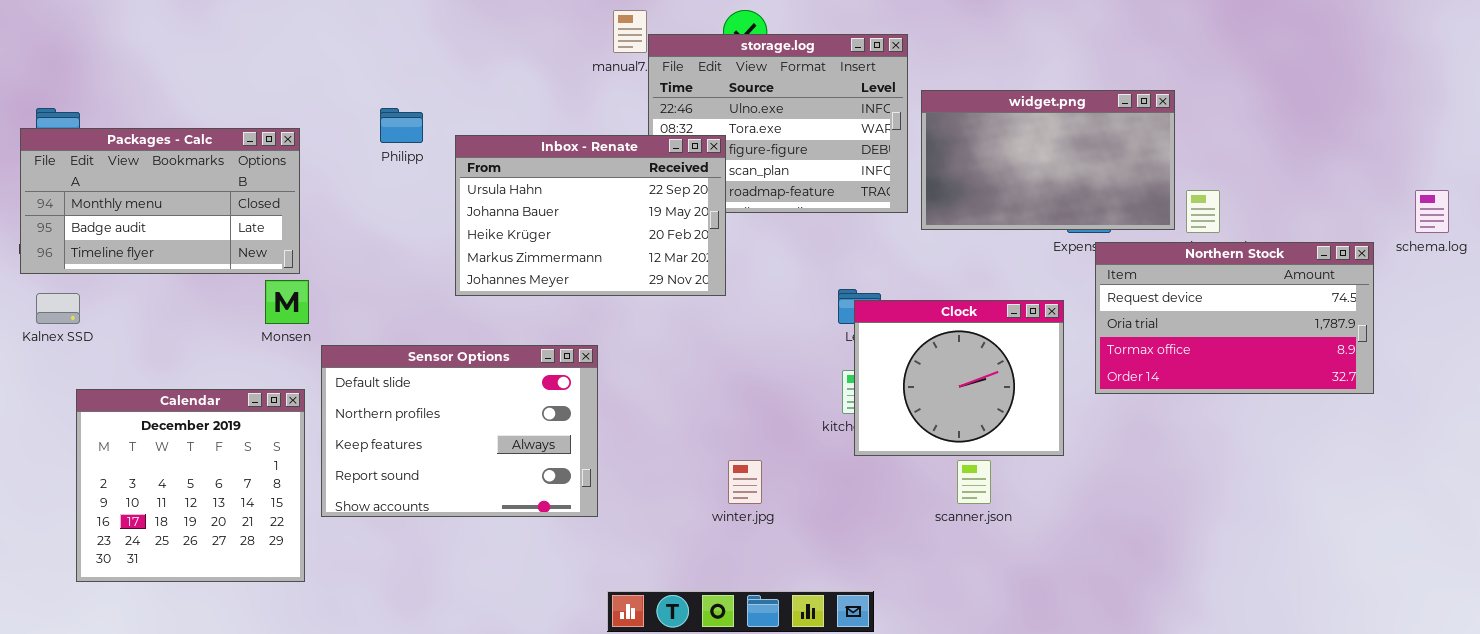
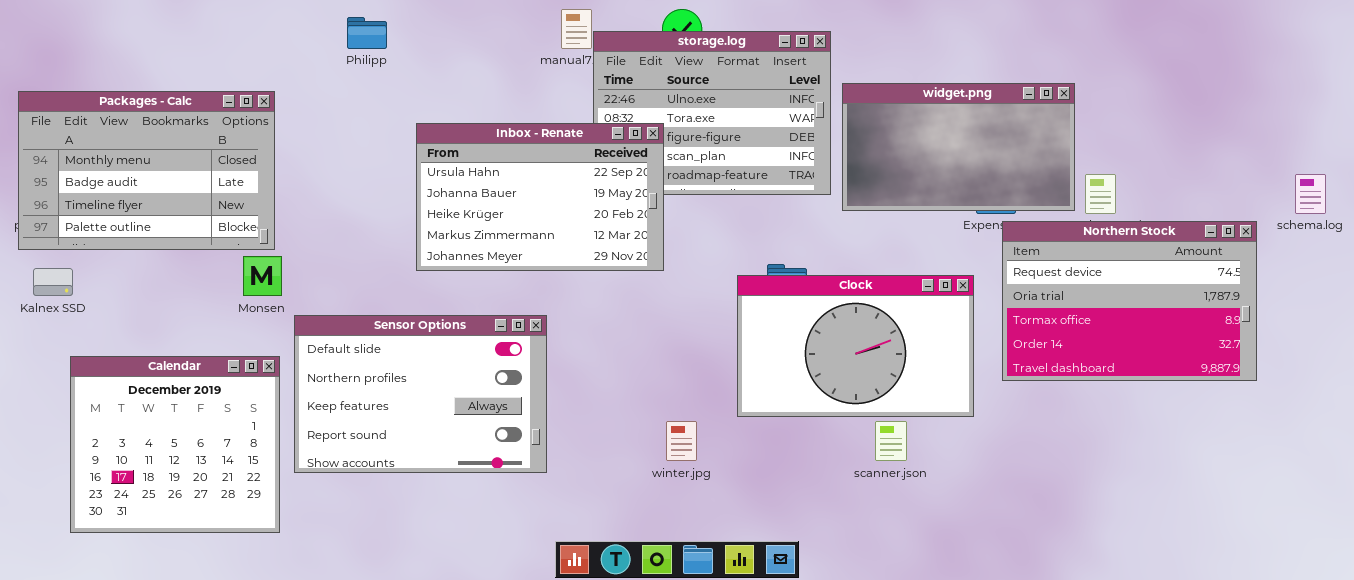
Philipp: [380,108,423,143] -> [347,17,387,49], moved
Packages - Calc: [20,128,300,274] -> [18,91,275,250], resized
Northern Stock: [1095,242,1374,394] -> [1002,221,1257,381], resized
Clock: [854,300,1064,456] -> [737,275,974,417], resized

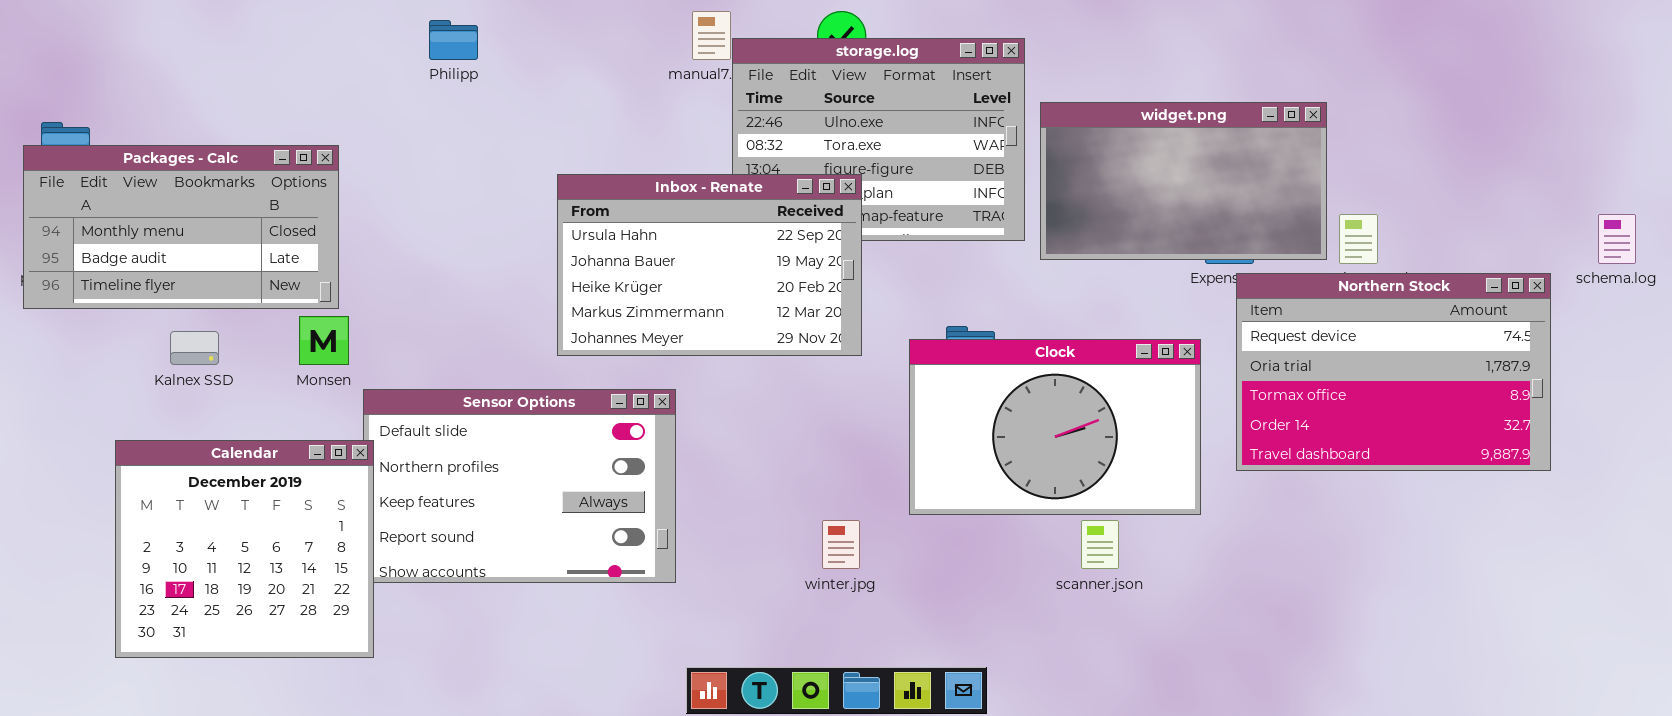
Packages - Calc: [18,91,275,250] -> [23,145,339,309], resized
Inbox - Renate: [416,123,664,271] -> [557,174,862,356], moved
Kalnex SSD: [33,268,73,296] -> [170,331,219,365], moved
Calendar: [70,356,280,533] -> [115,440,374,658], moved

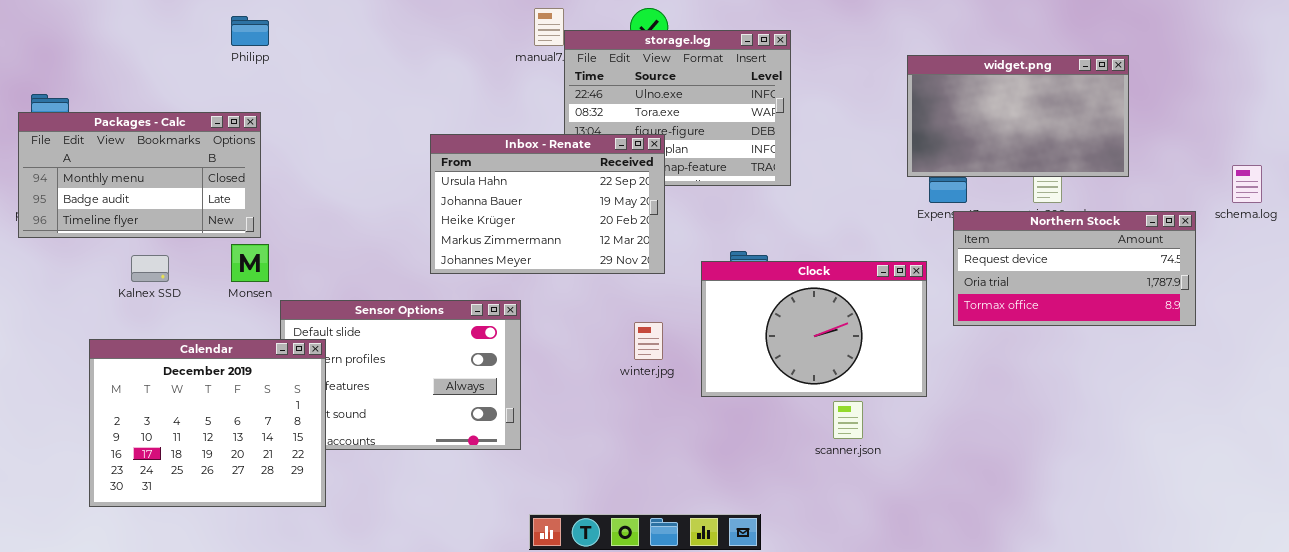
Philipp: [429,20,478,60] -> [231,16,269,46], moved
widget.png: [1040,102,1327,260] -> [907,55,1129,177], moved
Northern Stock: [1236,273,1551,471] -> [953,211,1196,326], resized
Calendar: [115,440,374,658] -> [89,339,326,507], resized
winter.jpg: [822,520,860,569] -> [634,322,663,360], moved

